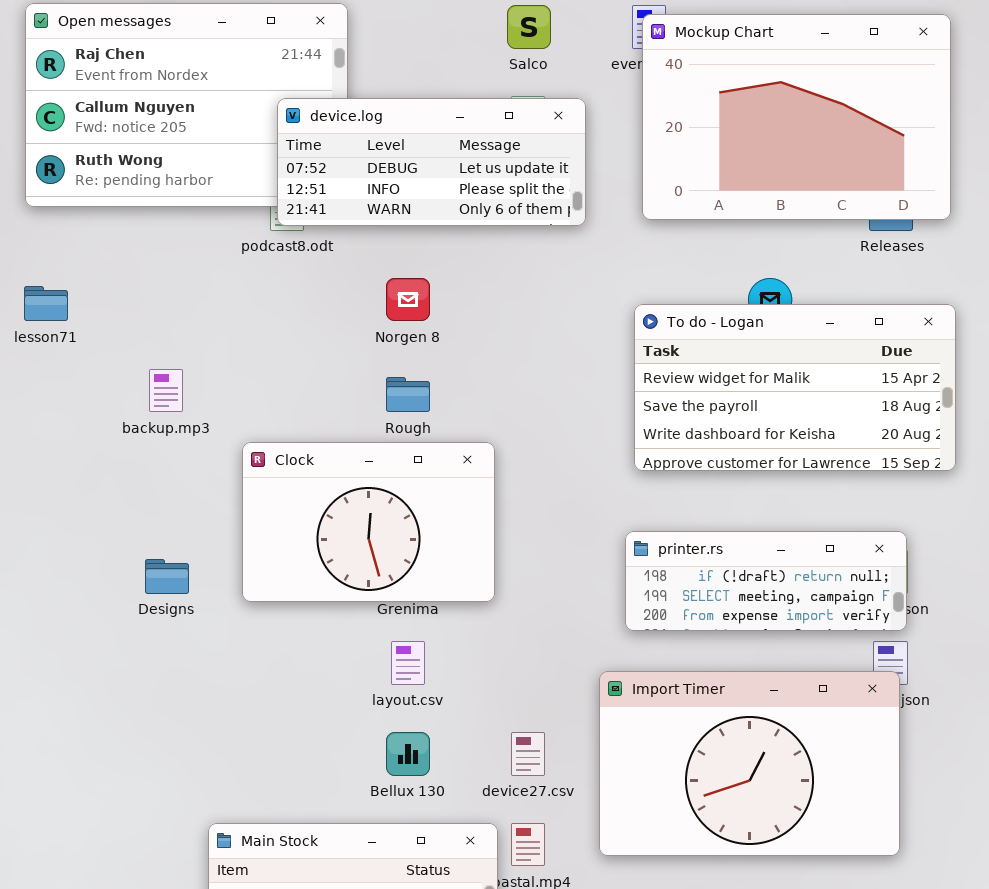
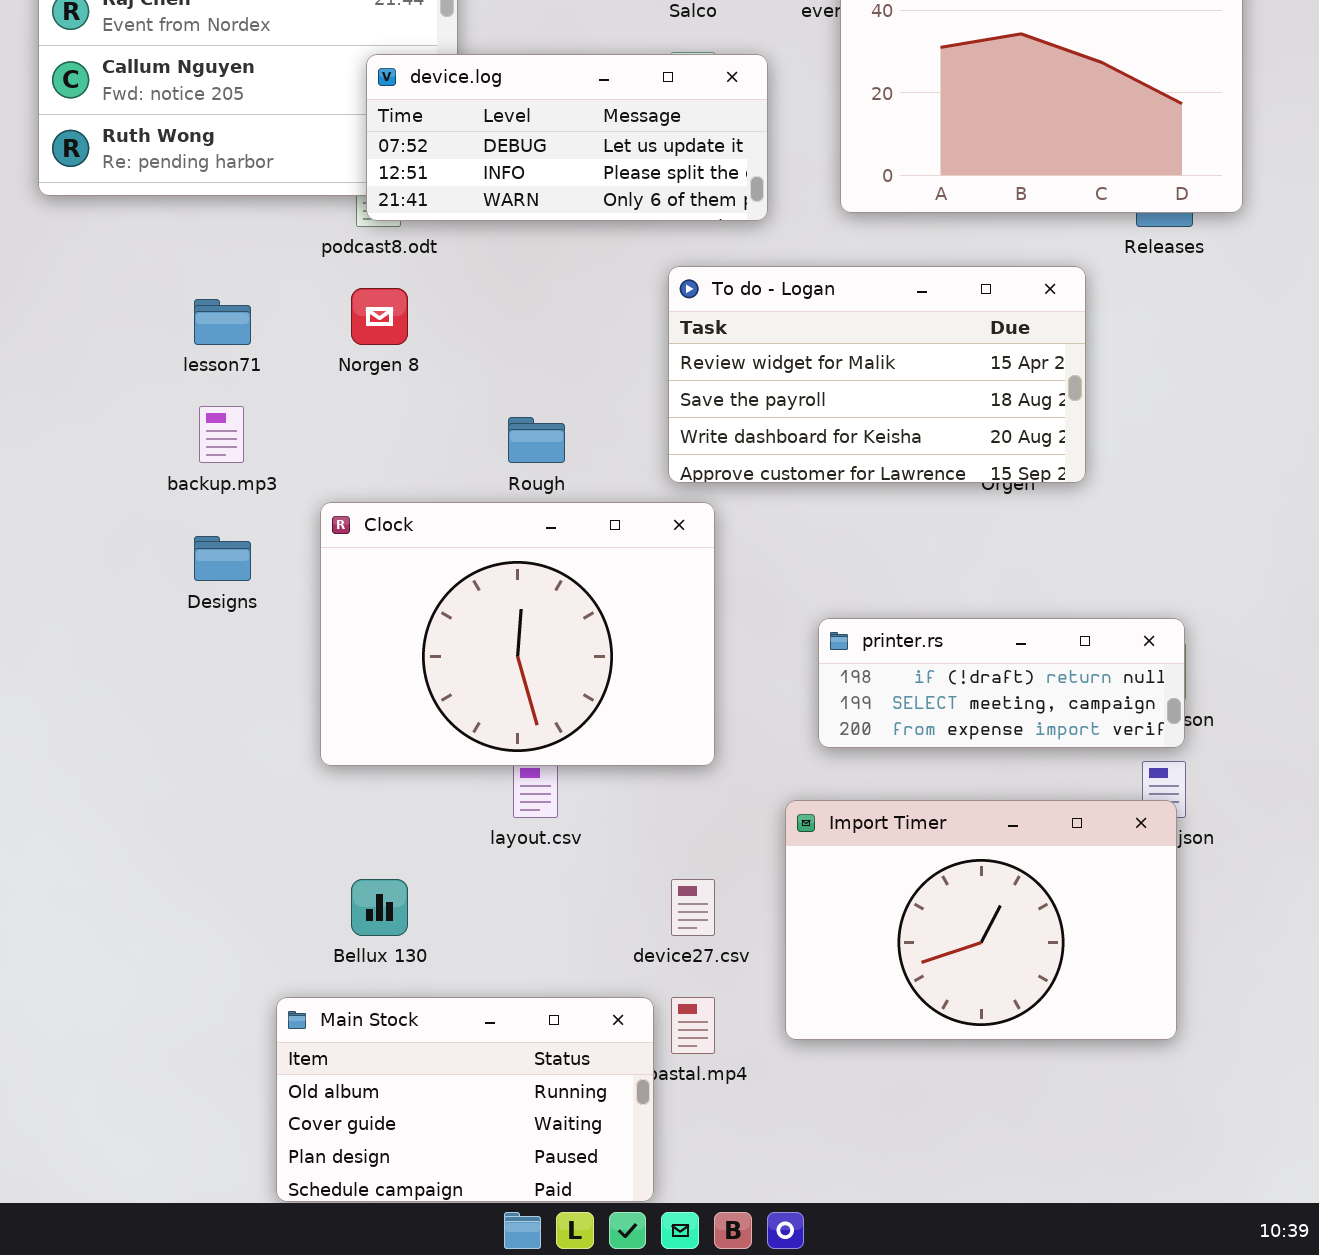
Norgen 8: [386,278,430,321] -> [351,288,408,345], moved
lesson71: [24,286,68,321] -> [194,299,251,345], moved
To do - Logan: [634,304,956,471] -> [668,266,1086,483], moved
Clock: [242,442,495,602] -> [320,502,715,766], resized
Designs: [145,559,189,594] -> [194,536,251,581], moved
Bellux 130: [386,732,430,776] -> [351,879,408,936], moved

